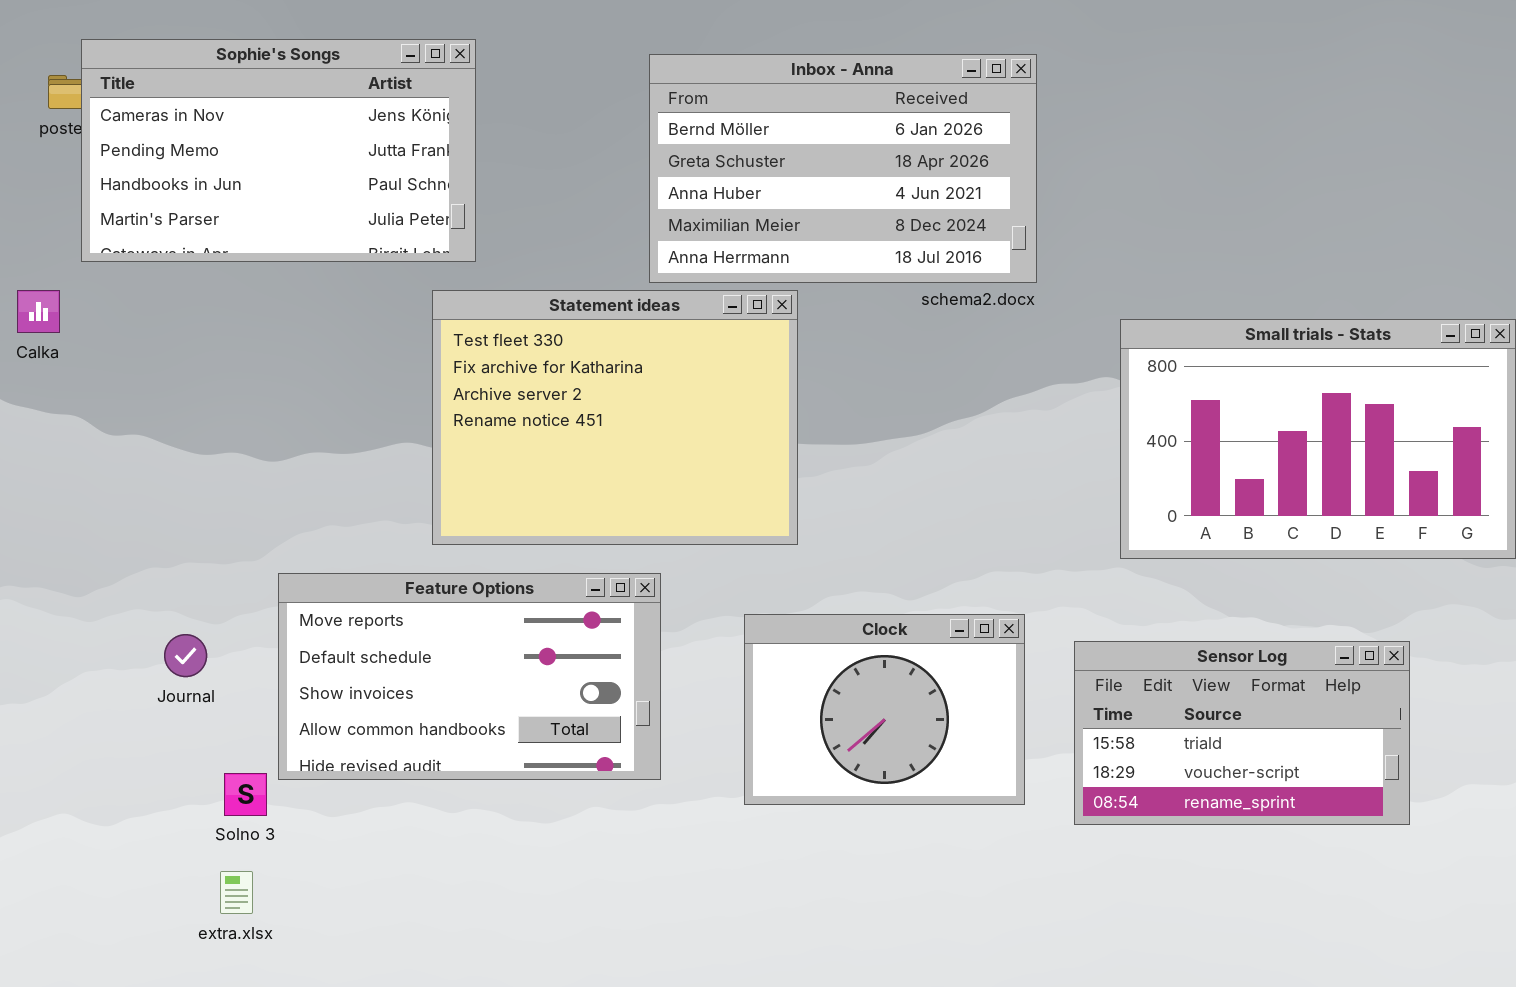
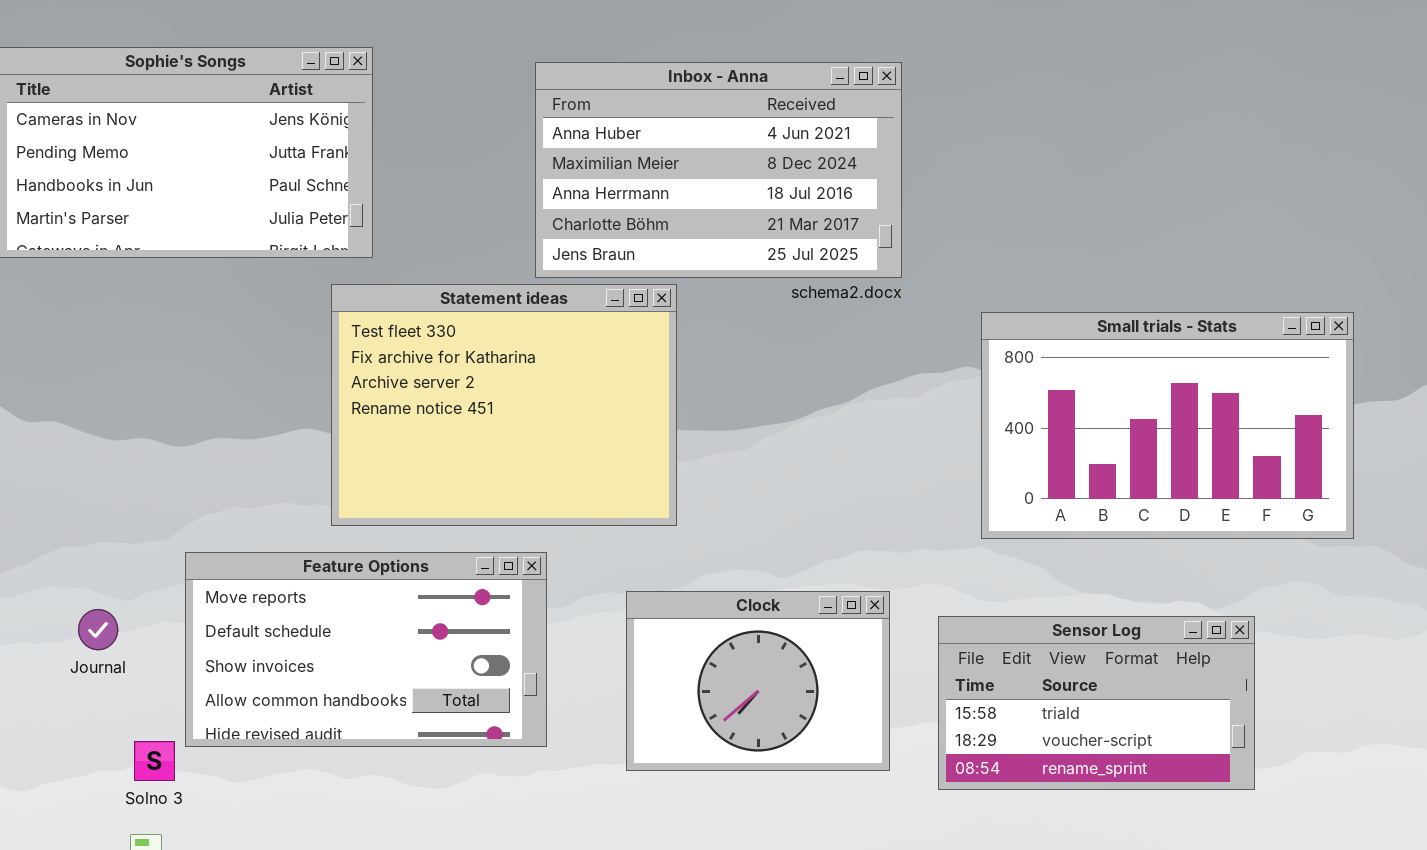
Inbox - Anna: [649,54,1037,283] -> [535,62,902,278], scrolled down 2 rows

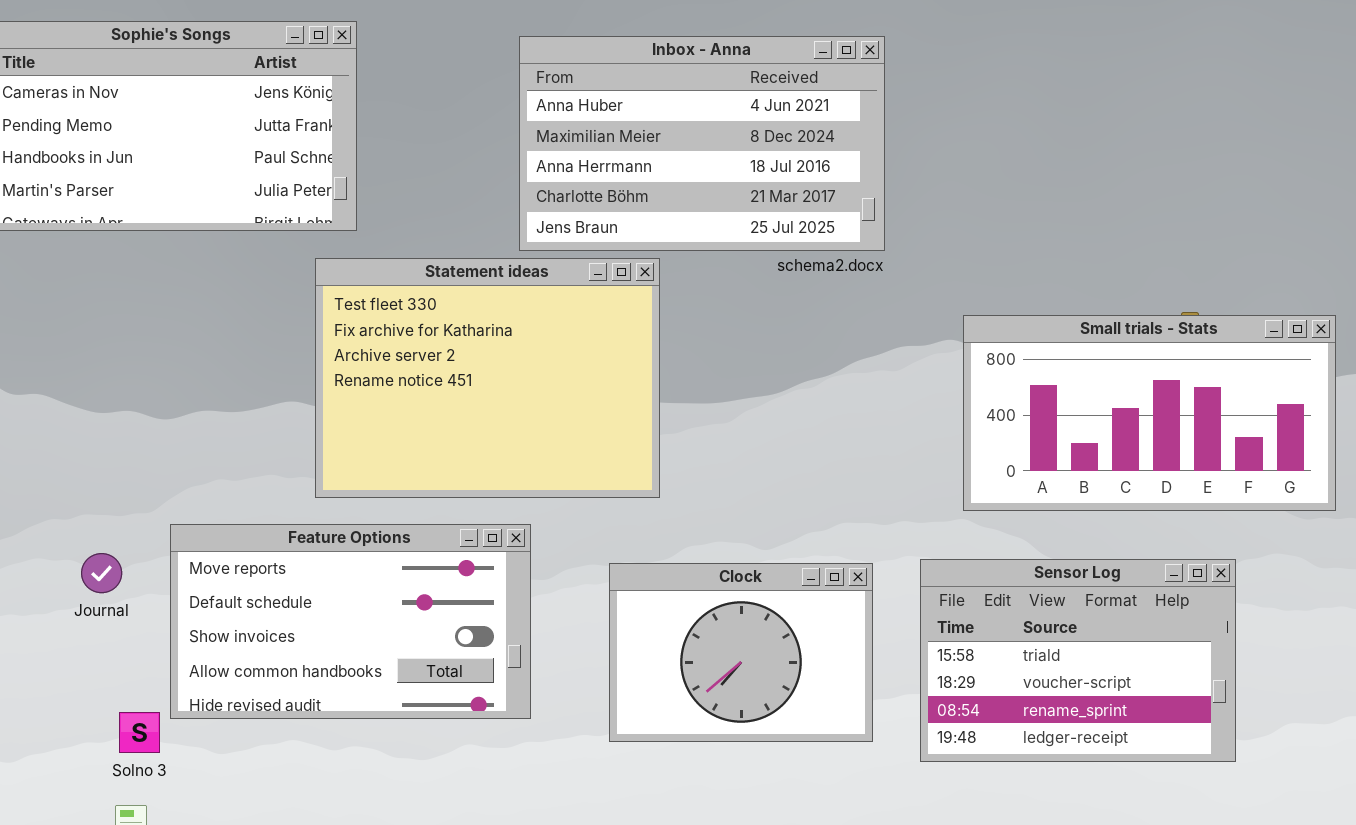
Small trials - Stats: [981,312,1354,539] -> [963,315,1336,511], resized
Journal: [78,609,118,650] -> [81,553,122,593], moved
Sensor Log: [938,616,1255,790] -> [920,559,1236,762], resized

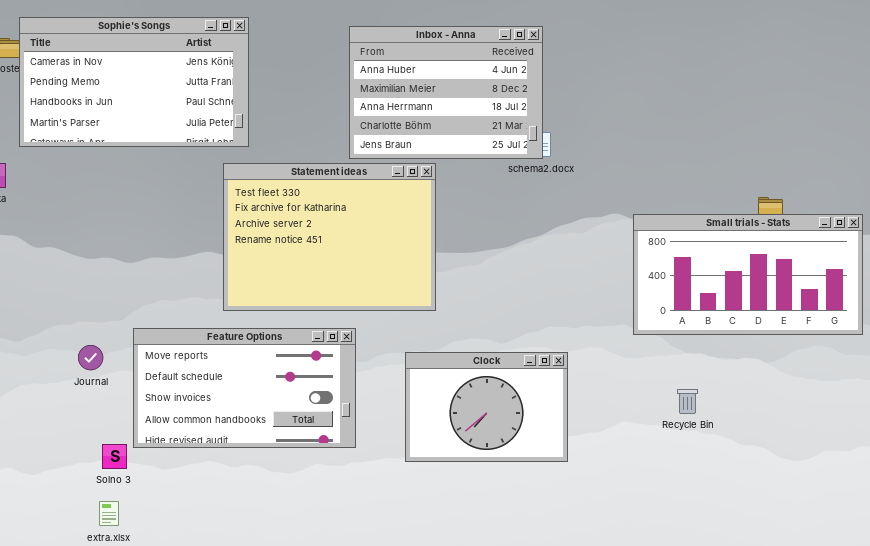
Inbox - Anna: [519,36,885,251] -> [349,26,543,159], resized
Small trials - Stats: [963,315,1336,511] -> [633,214,863,335], moved
Sensor Log: [920,559,1236,762] -> none, closed

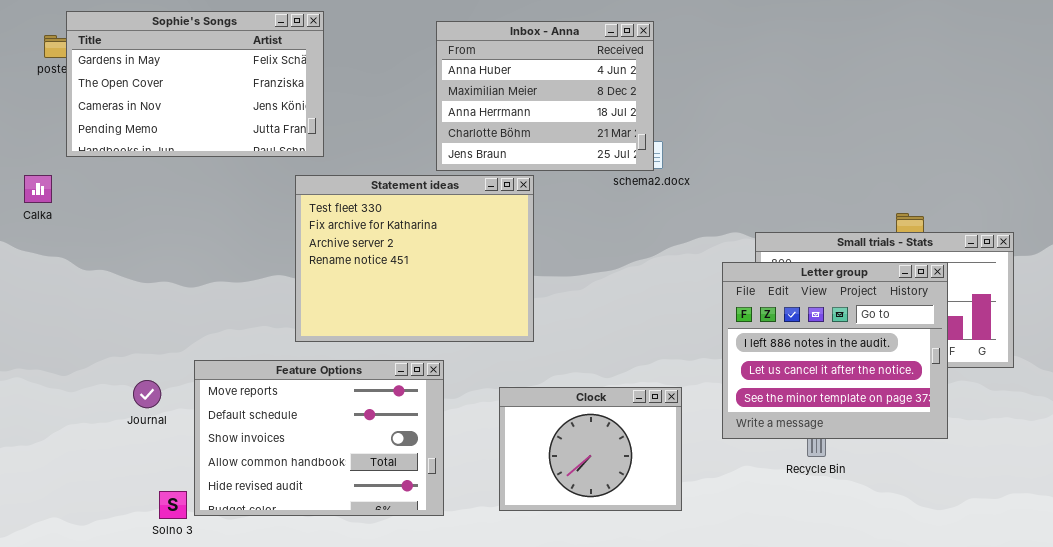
Sophie's Songs: [19,17,249,147] -> [66,11,324,157], scrolled up 2 rows
Letter group: none -> [722,262,948,439], opened
Feature Options: [133,328,356,448] -> [194,360,444,516], resized

